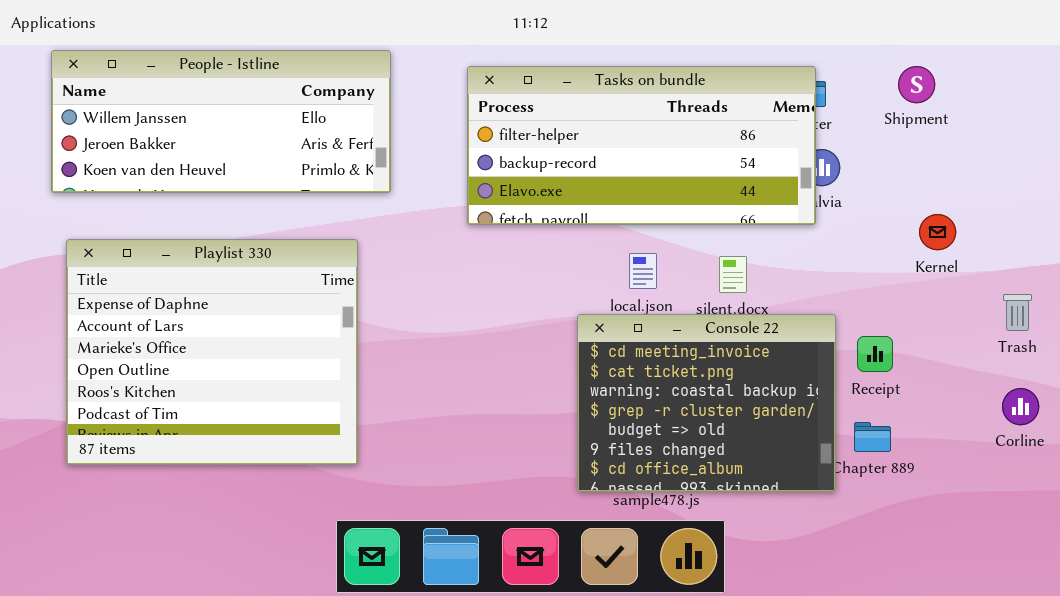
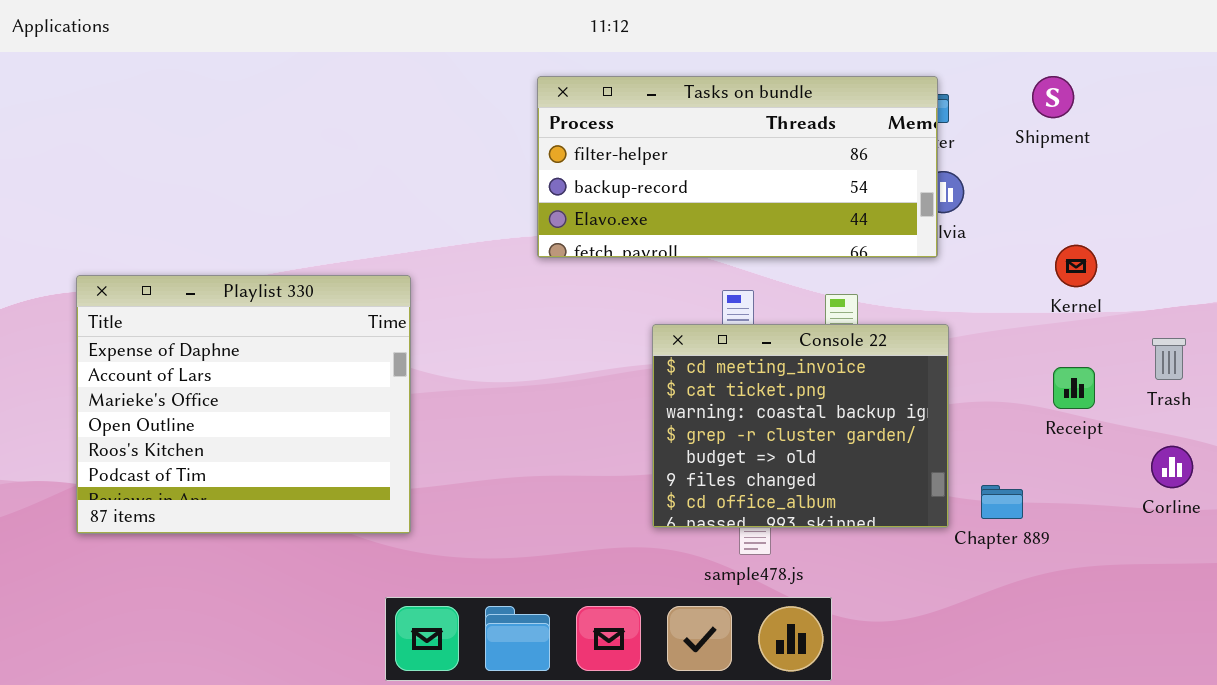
People - Istline: [51,50,391,193] -> none, closed
Console 22: [577,314,836,492] -> [652,324,949,528], moved
Receipt: [857,336,893,372] -> [1053,367,1095,409], moved

